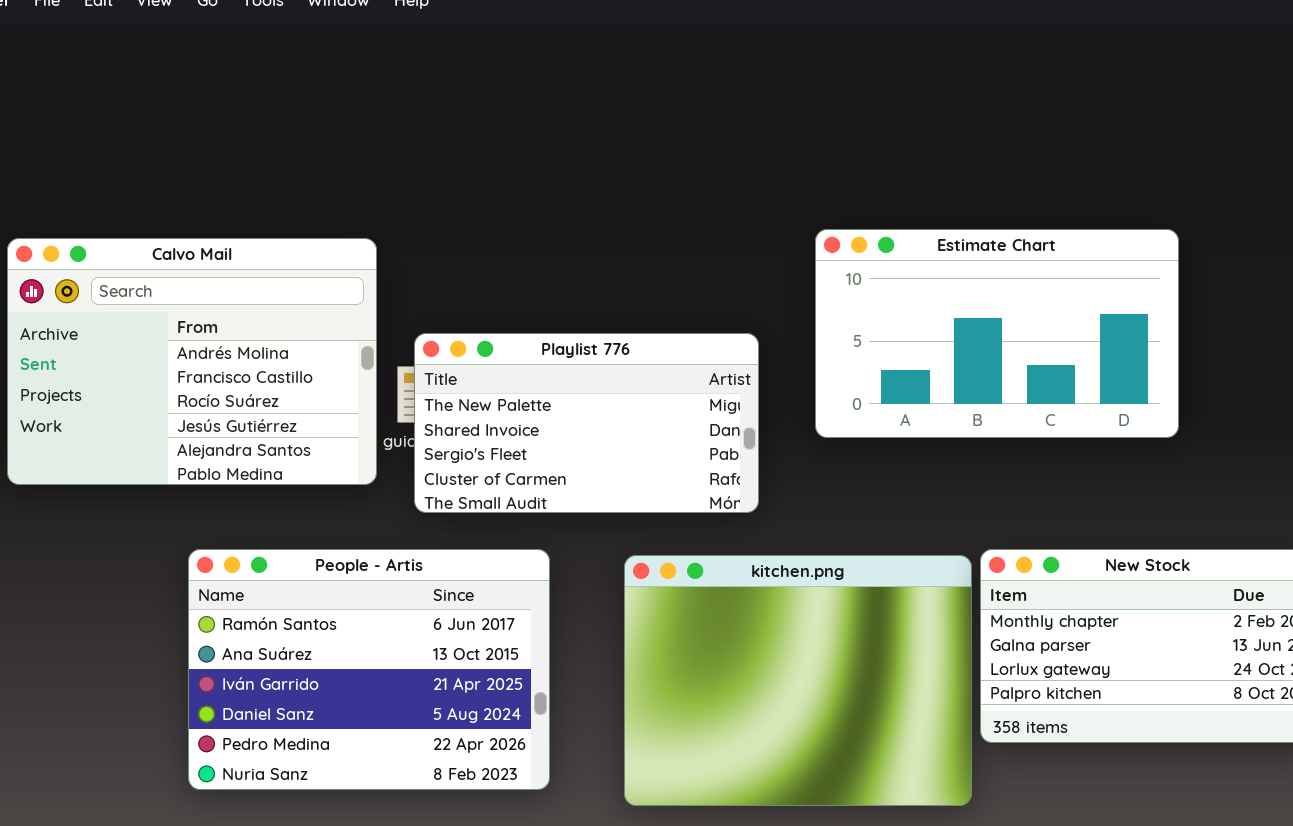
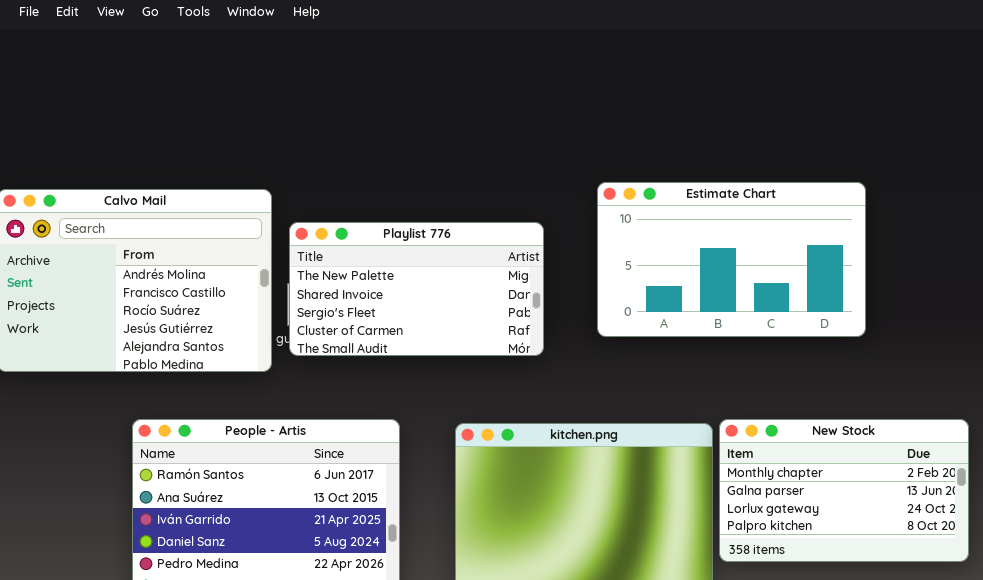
Playlist 776: [414,333,759,513] -> [289,222,544,356], moved

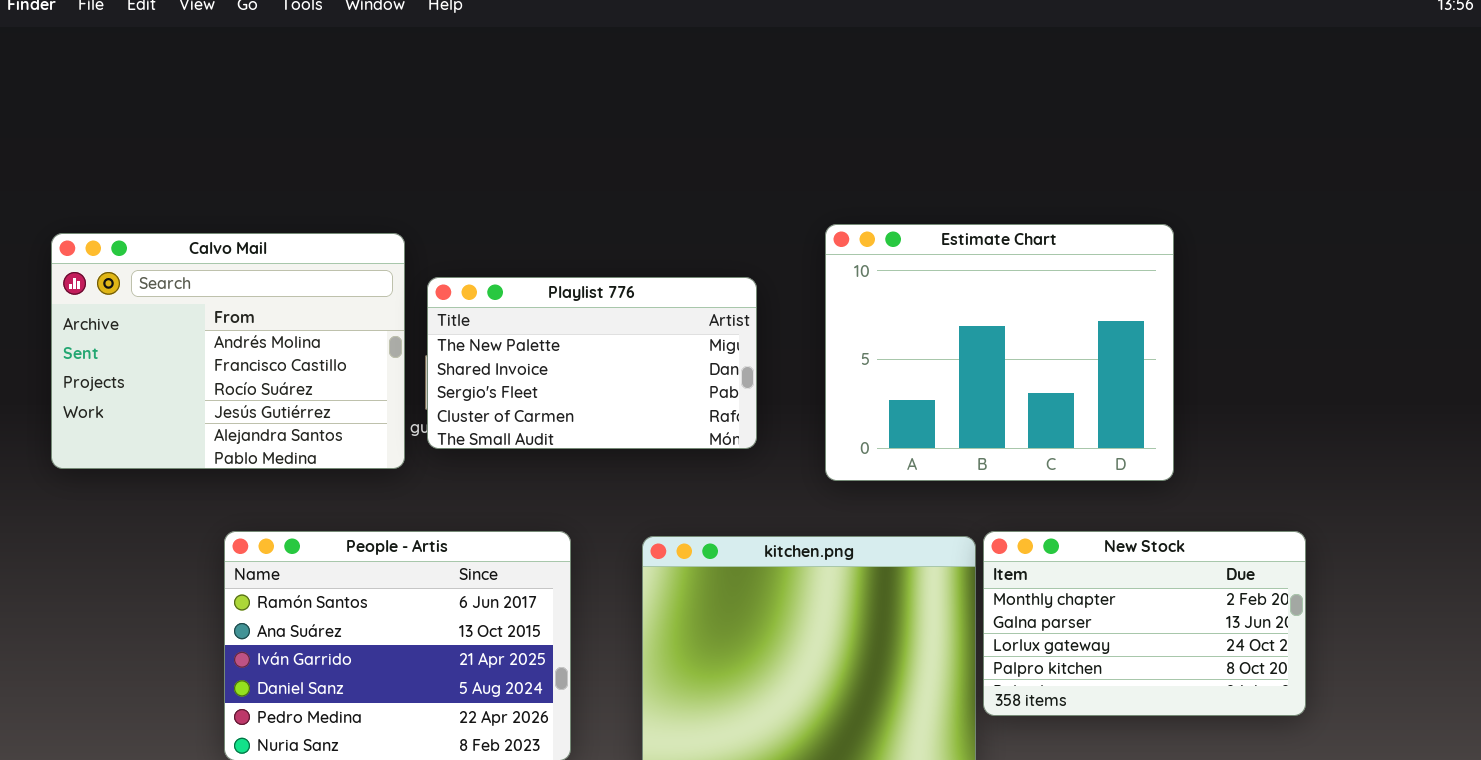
Estimate Chart: [597,182,866,337] -> [825,224,1174,481], resized

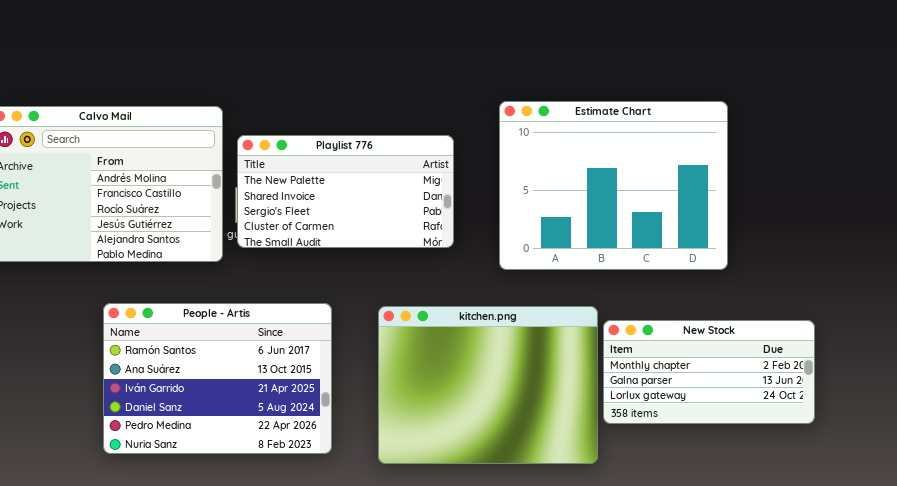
New Stock: [983,531,1306,716] -> [603,320,815,424], resized

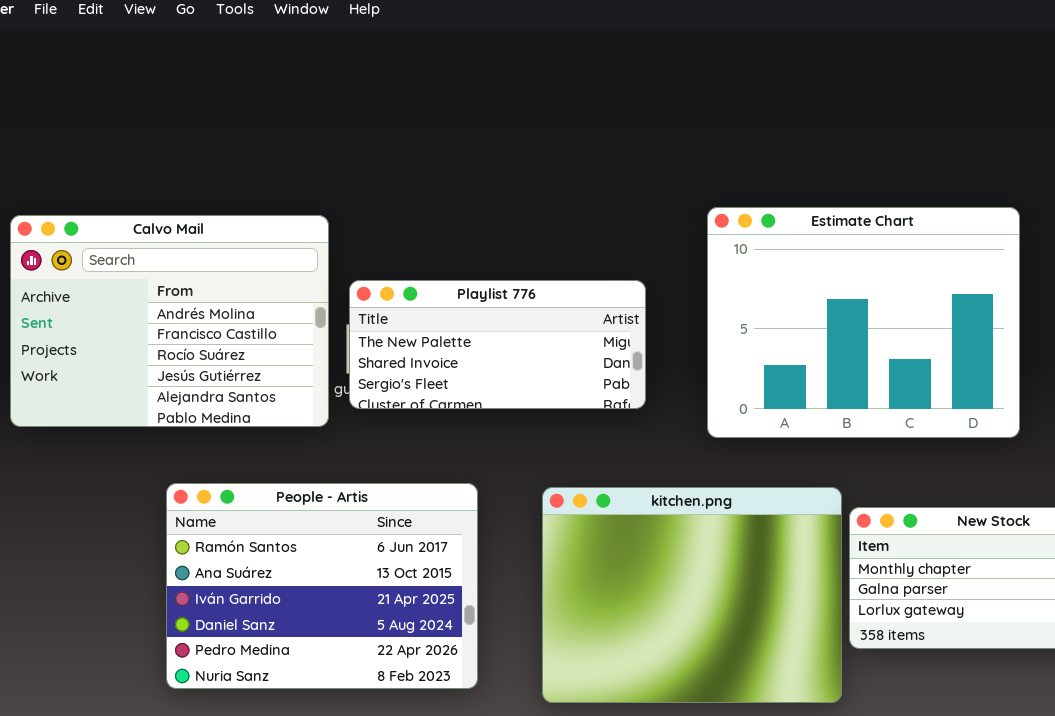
Playlist 776: [237,135,454,248] -> [349,280,646,409], resized

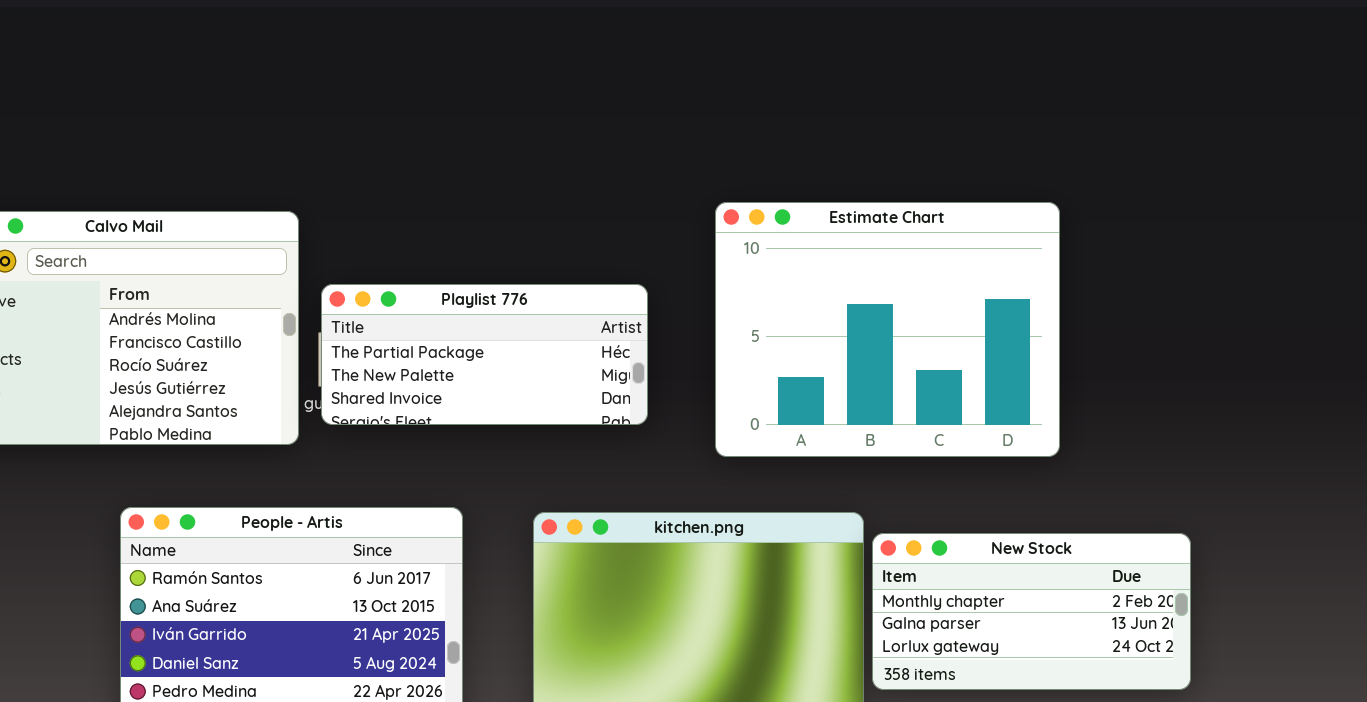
Playlist 776: [349,280,646,409] -> [321,284,648,425], scrolled up 1 row

